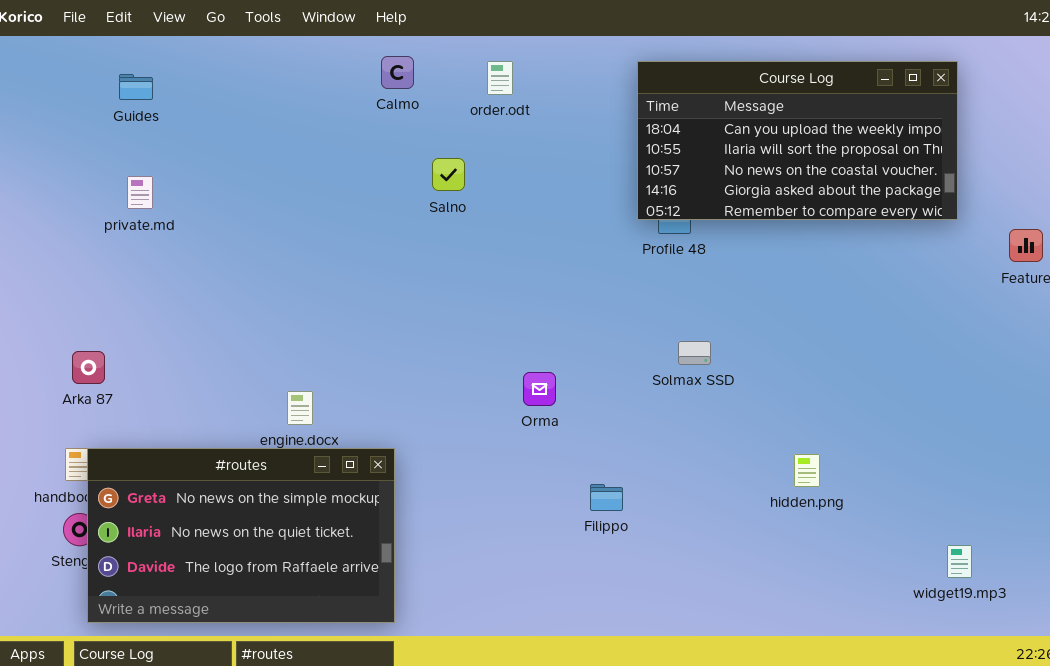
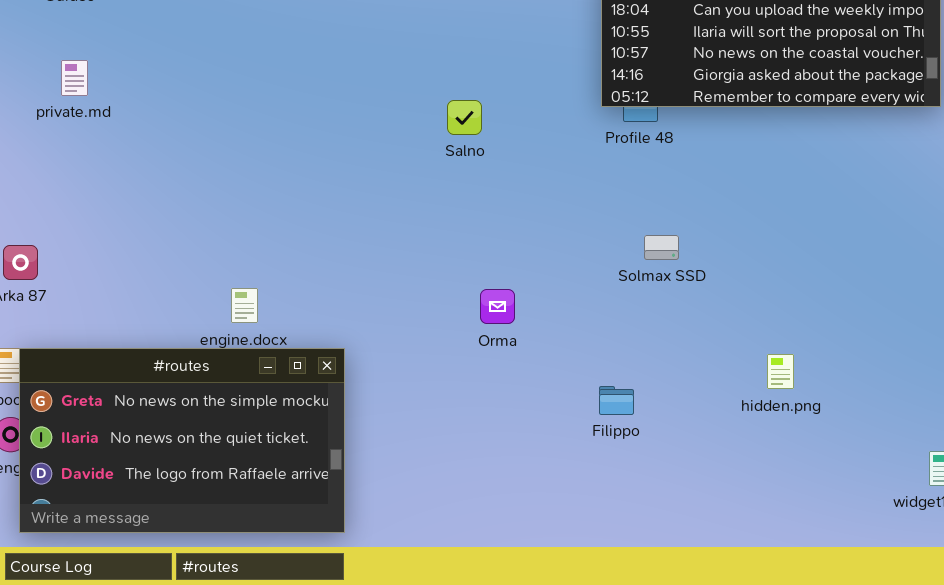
Salno: [432,158,465,191] -> [447,100,482,135], moved
Orma: [523,372,556,406] -> [480,289,515,324], moved
Filippo: [590,484,623,511] -> [599,386,634,415], moved

